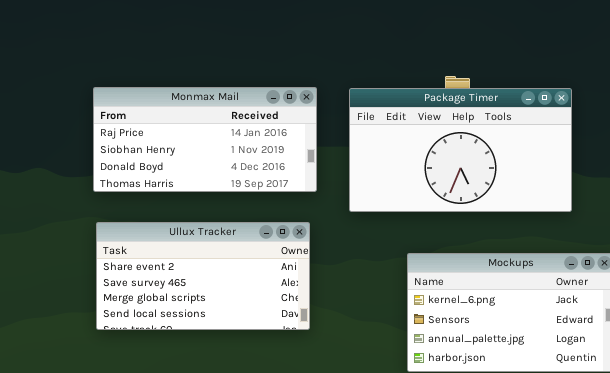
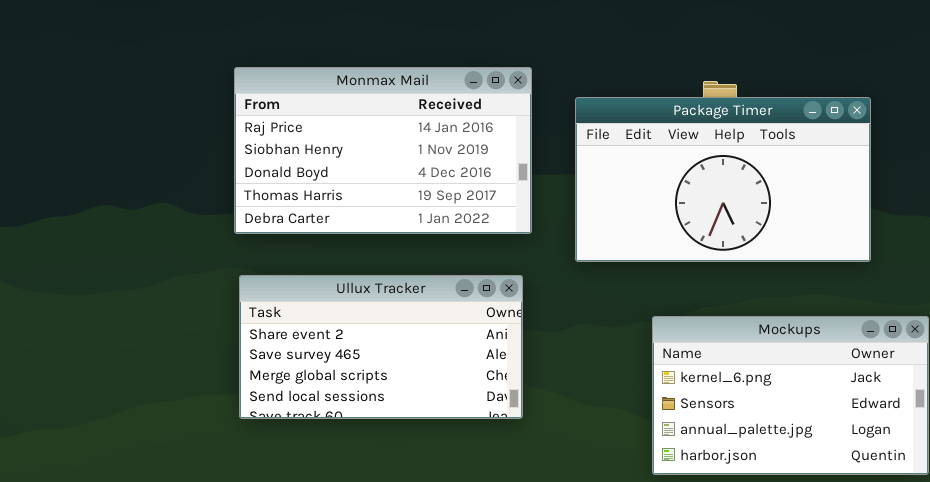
Monmax Mail: [93,87,317,192] -> [234,67,532,234], resized

